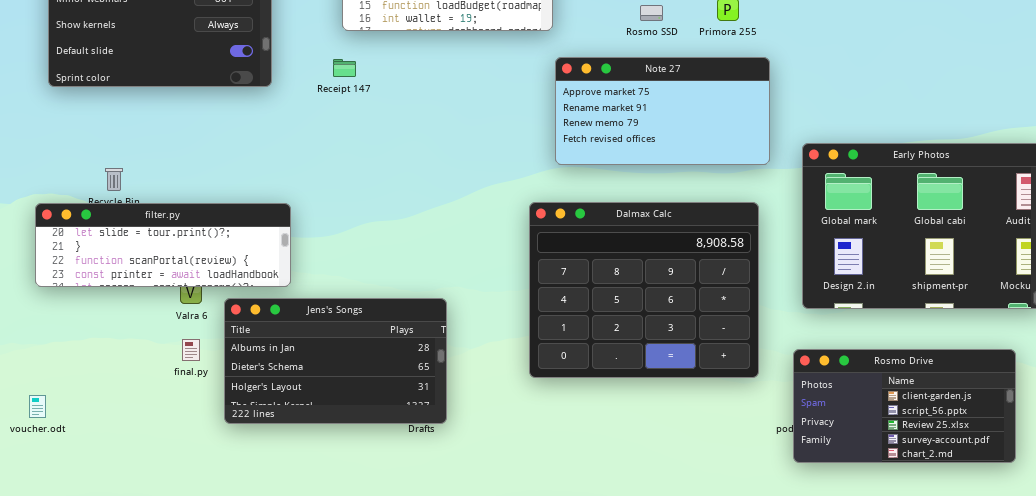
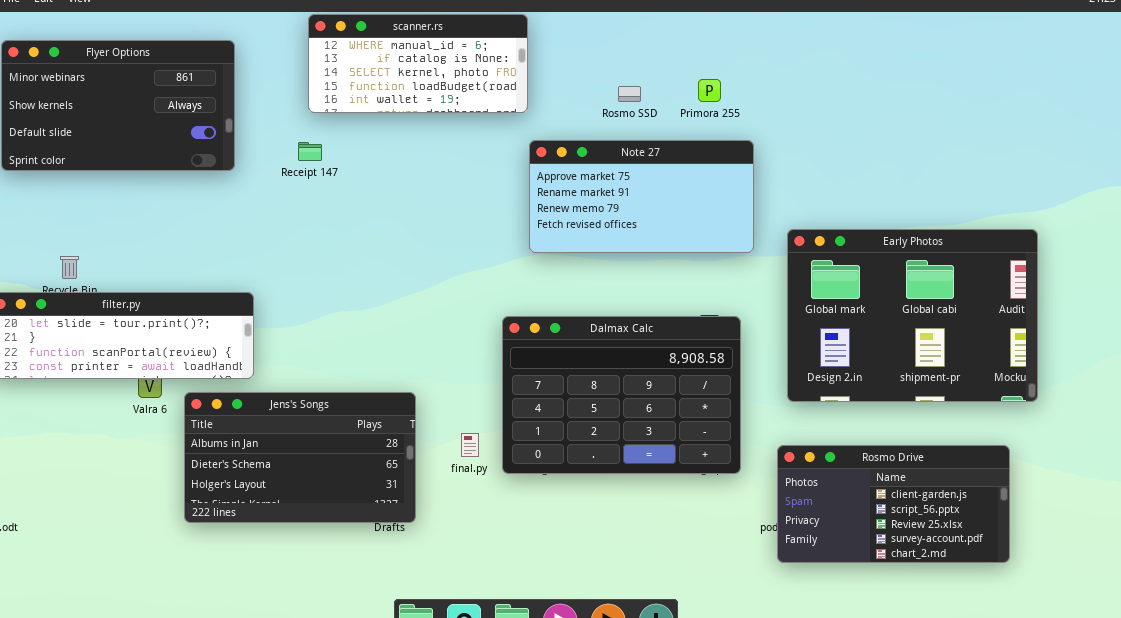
Dalmax Calc: [529,202,759,378] -> [502,316,741,474], resized
final.py: [182,339,200,361] -> [461,433,479,457], moved

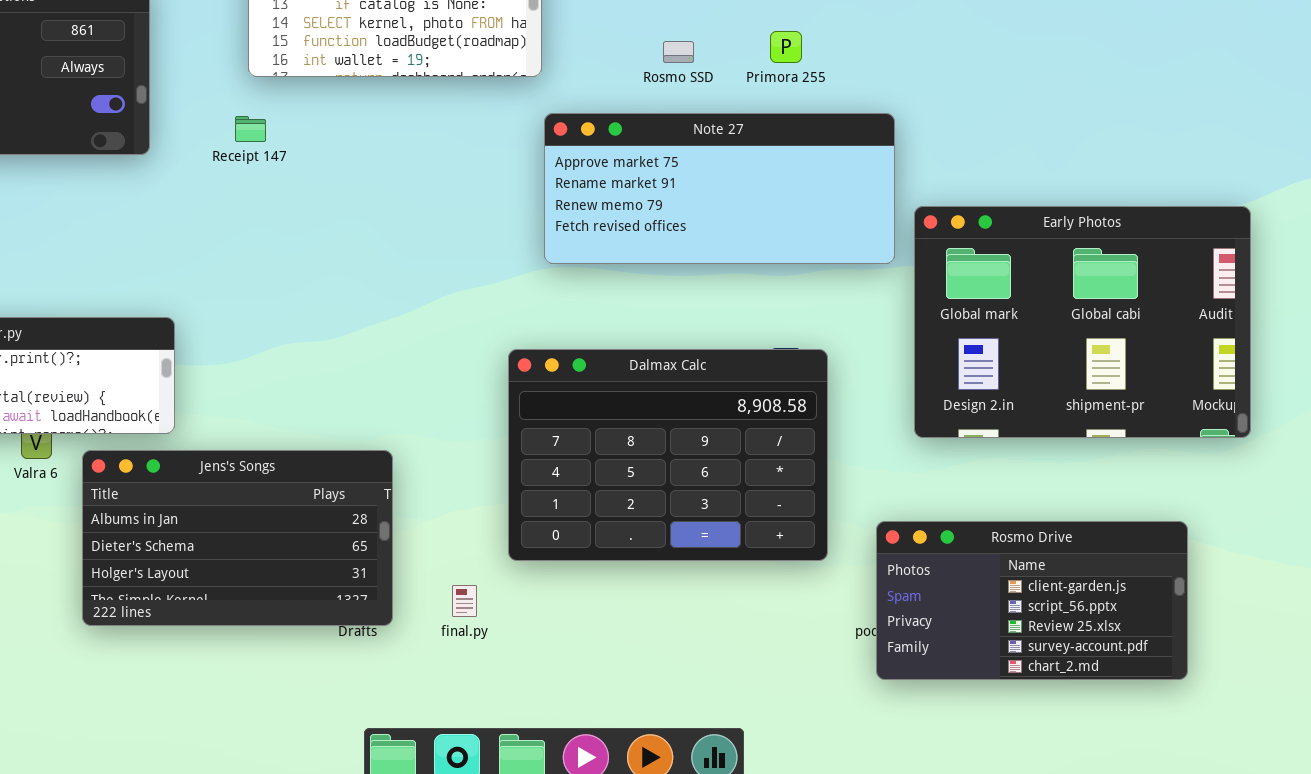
Note 27: [529,140,754,253] -> [544,113,895,264], resized
Early Photos: [787,229,1038,402] -> [914,206,1251,438], moved
final.py: [461,433,479,457] -> [452,585,477,617], moved

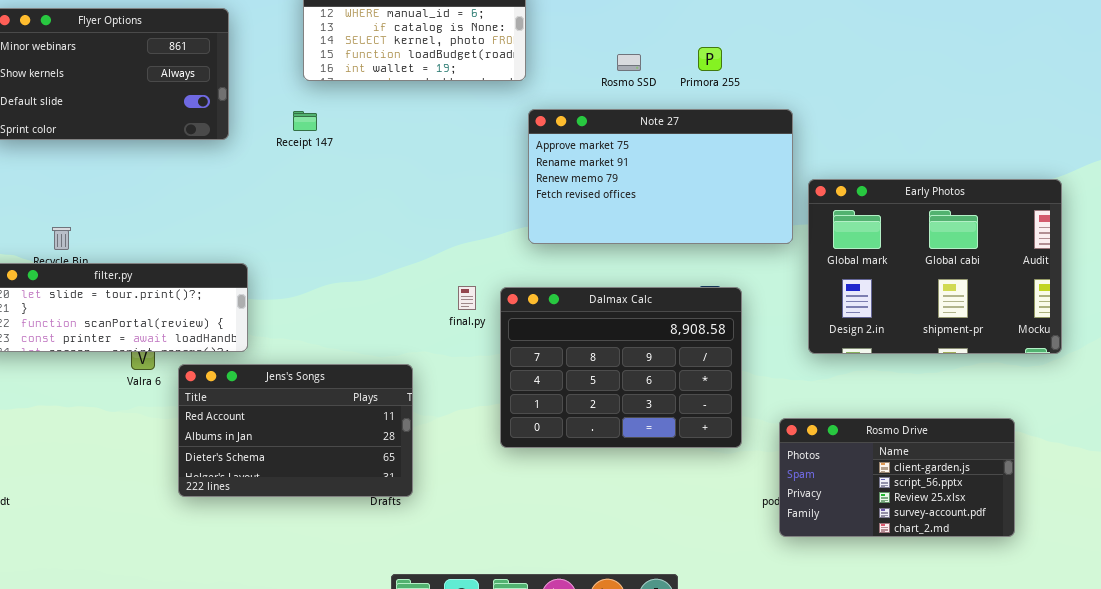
Note 27: [544,113,895,264] -> [528,109,793,244], resized
Jens's Songs: [82,450,393,626] -> [178,364,413,497], scrolled up 1 row
final.py: [452,585,477,617] -> [458,286,476,310], moved

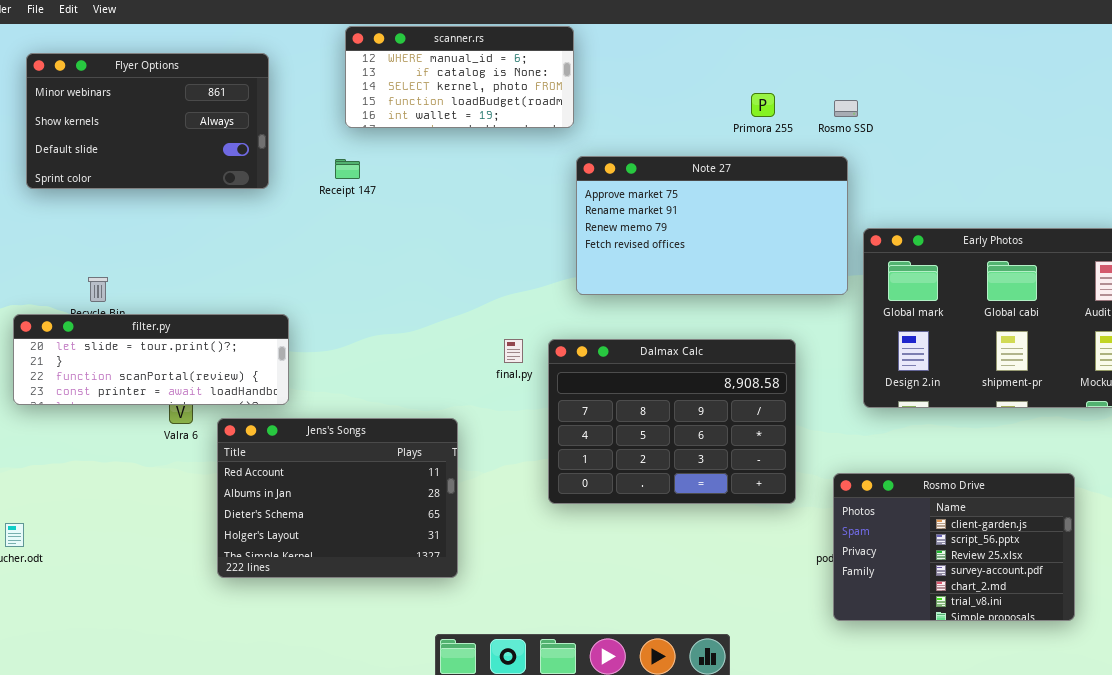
Rosmo SSD: [617,54,641,71] -> [834,100,858,117], moved
Jens's Songs: [178,364,413,497] -> [217,418,458,578], resized
Rosmo Drive: [779,418,1015,537] -> [833,473,1075,621], resized

